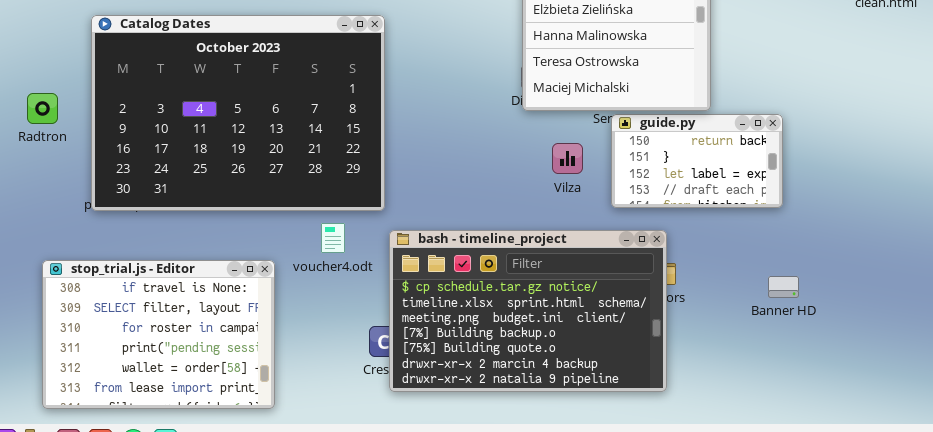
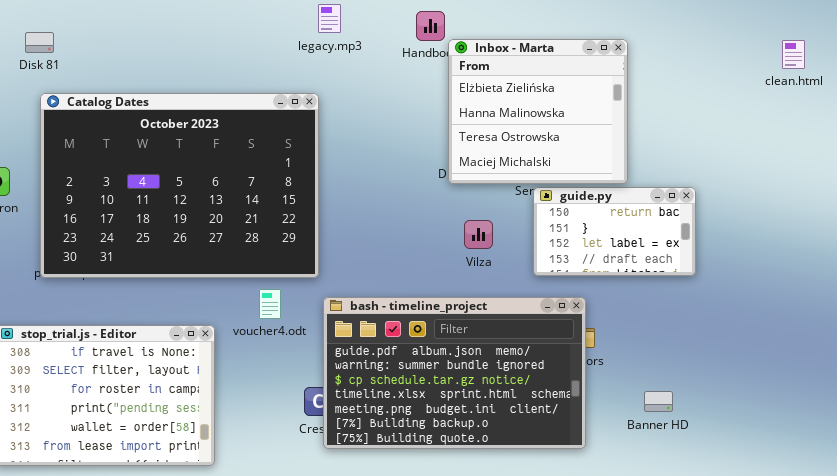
Vilza: [552,143,583,174] -> [464,220,493,249], moved
bash - timeline_project: [389,230,667,392] -> [323,297,586,449], scrolled up 2 rows
Banner HD: [768,276,799,298] -> [644,391,673,412], moved

